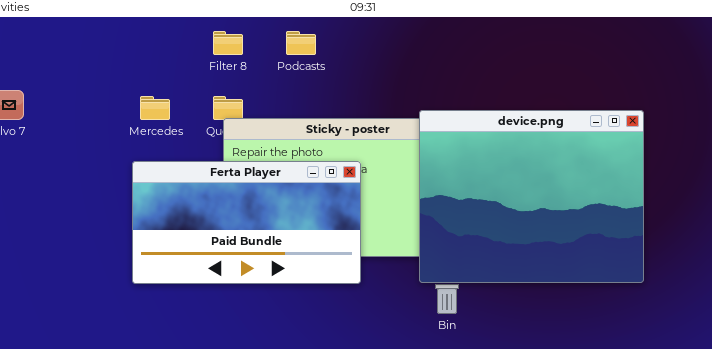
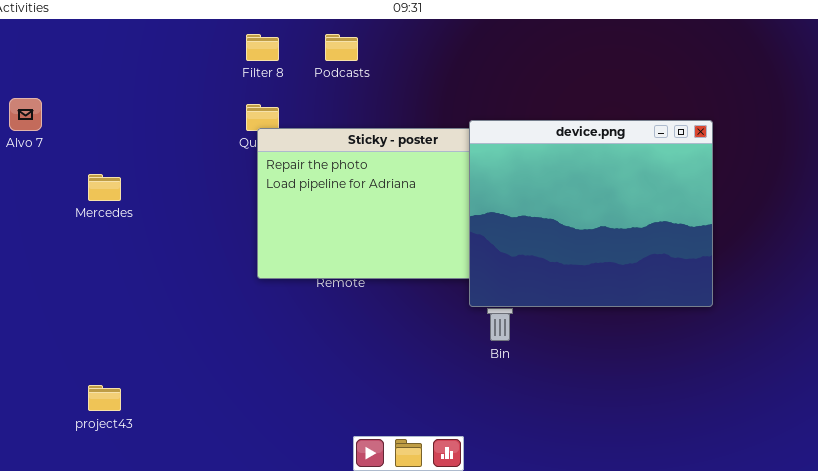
Mercedes: [140,96,170,120] -> [88,174,121,201], moved
Ferta Player: [132,161,361,284] -> none, closed

